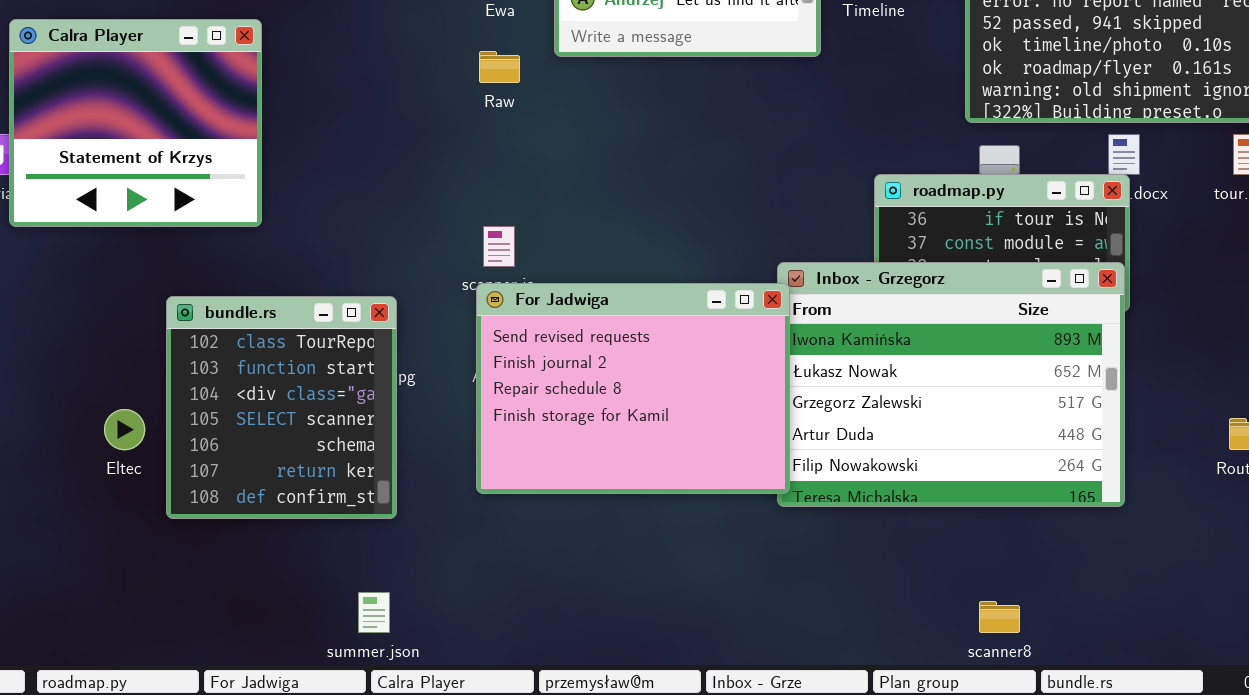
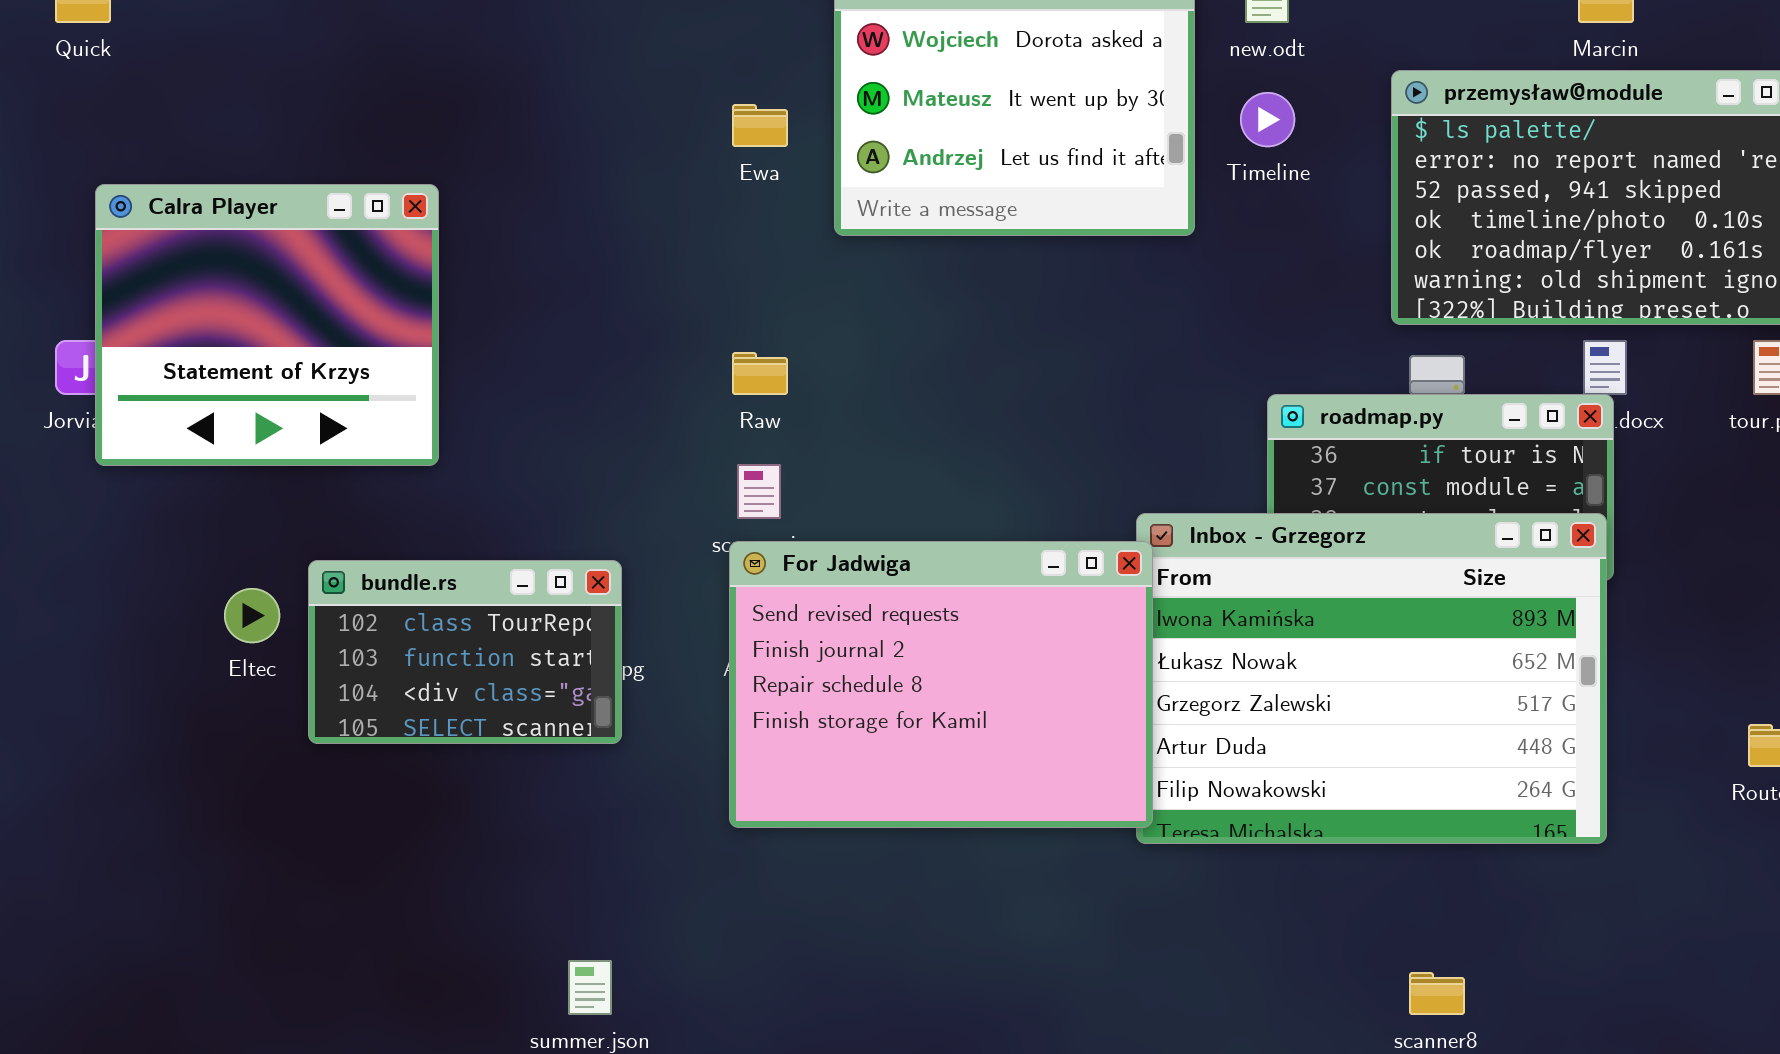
Raw: [479,51,520,83] -> [732,352,788,395], moved
bundle.rs: [166,296,397,519] -> [308,560,622,744], resized
Eltec: [104,409,145,450] -> [224,588,280,643], moved

